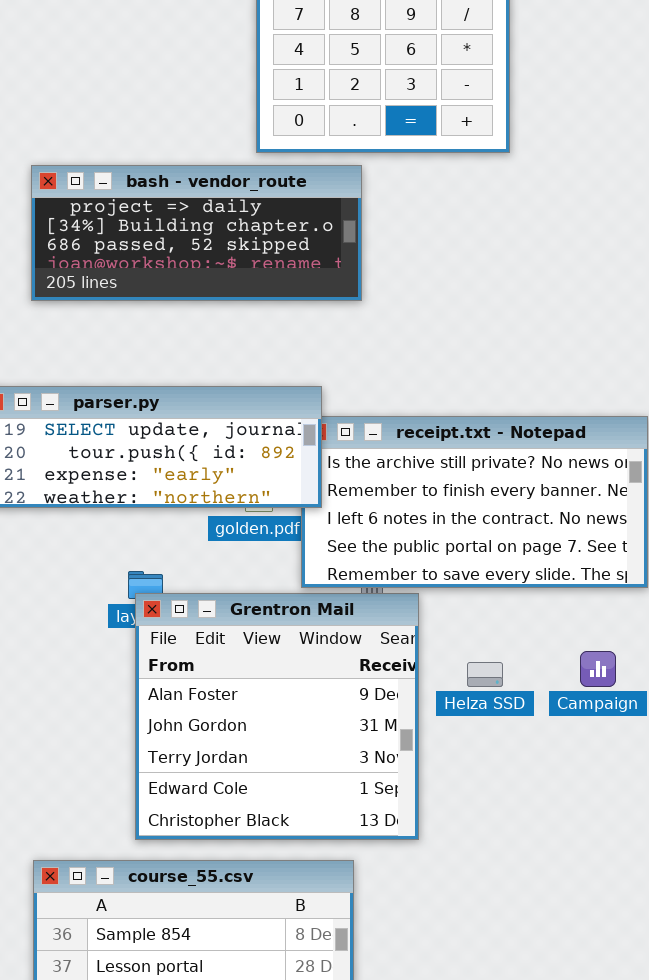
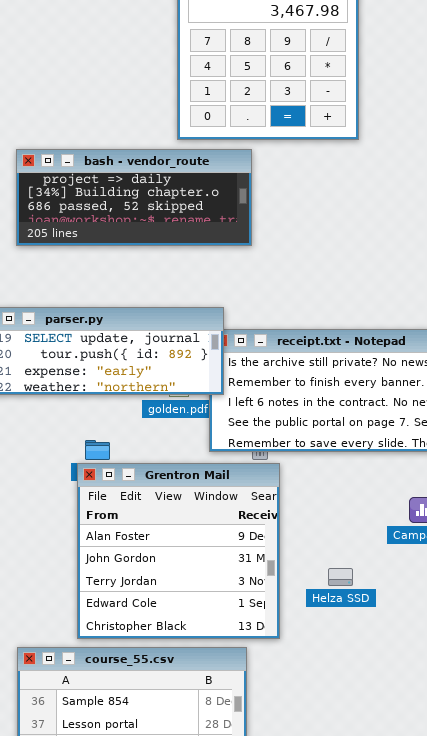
Grentron Mail: [135,593,419,840] -> [77,463,280,639], moved
Helza SSD: [467,662,503,687] -> [328,568,353,586], moved

